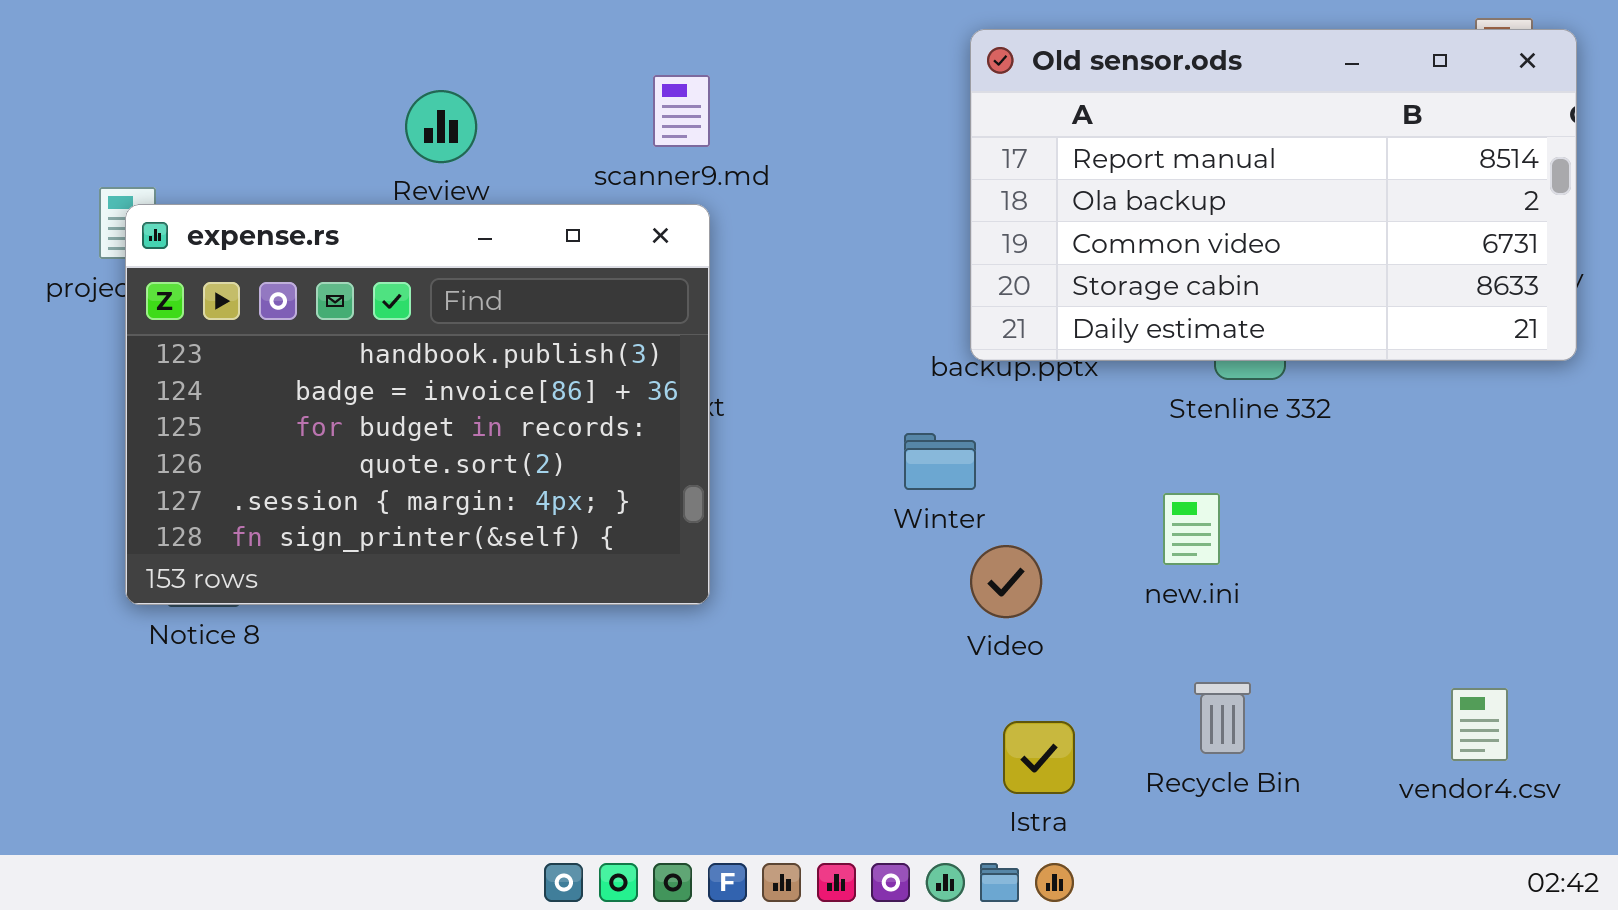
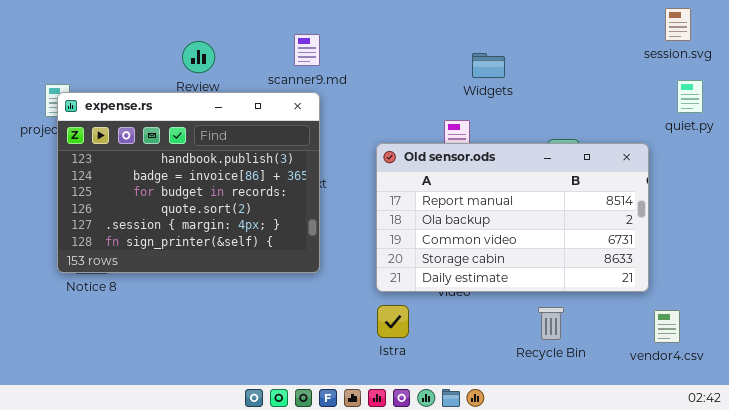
Old sensor.ods: [970,29,1577,361] -> [376,143,649,292], moved
Istra: [1003,721,1075,794] -> [377,305,409,338], moved

